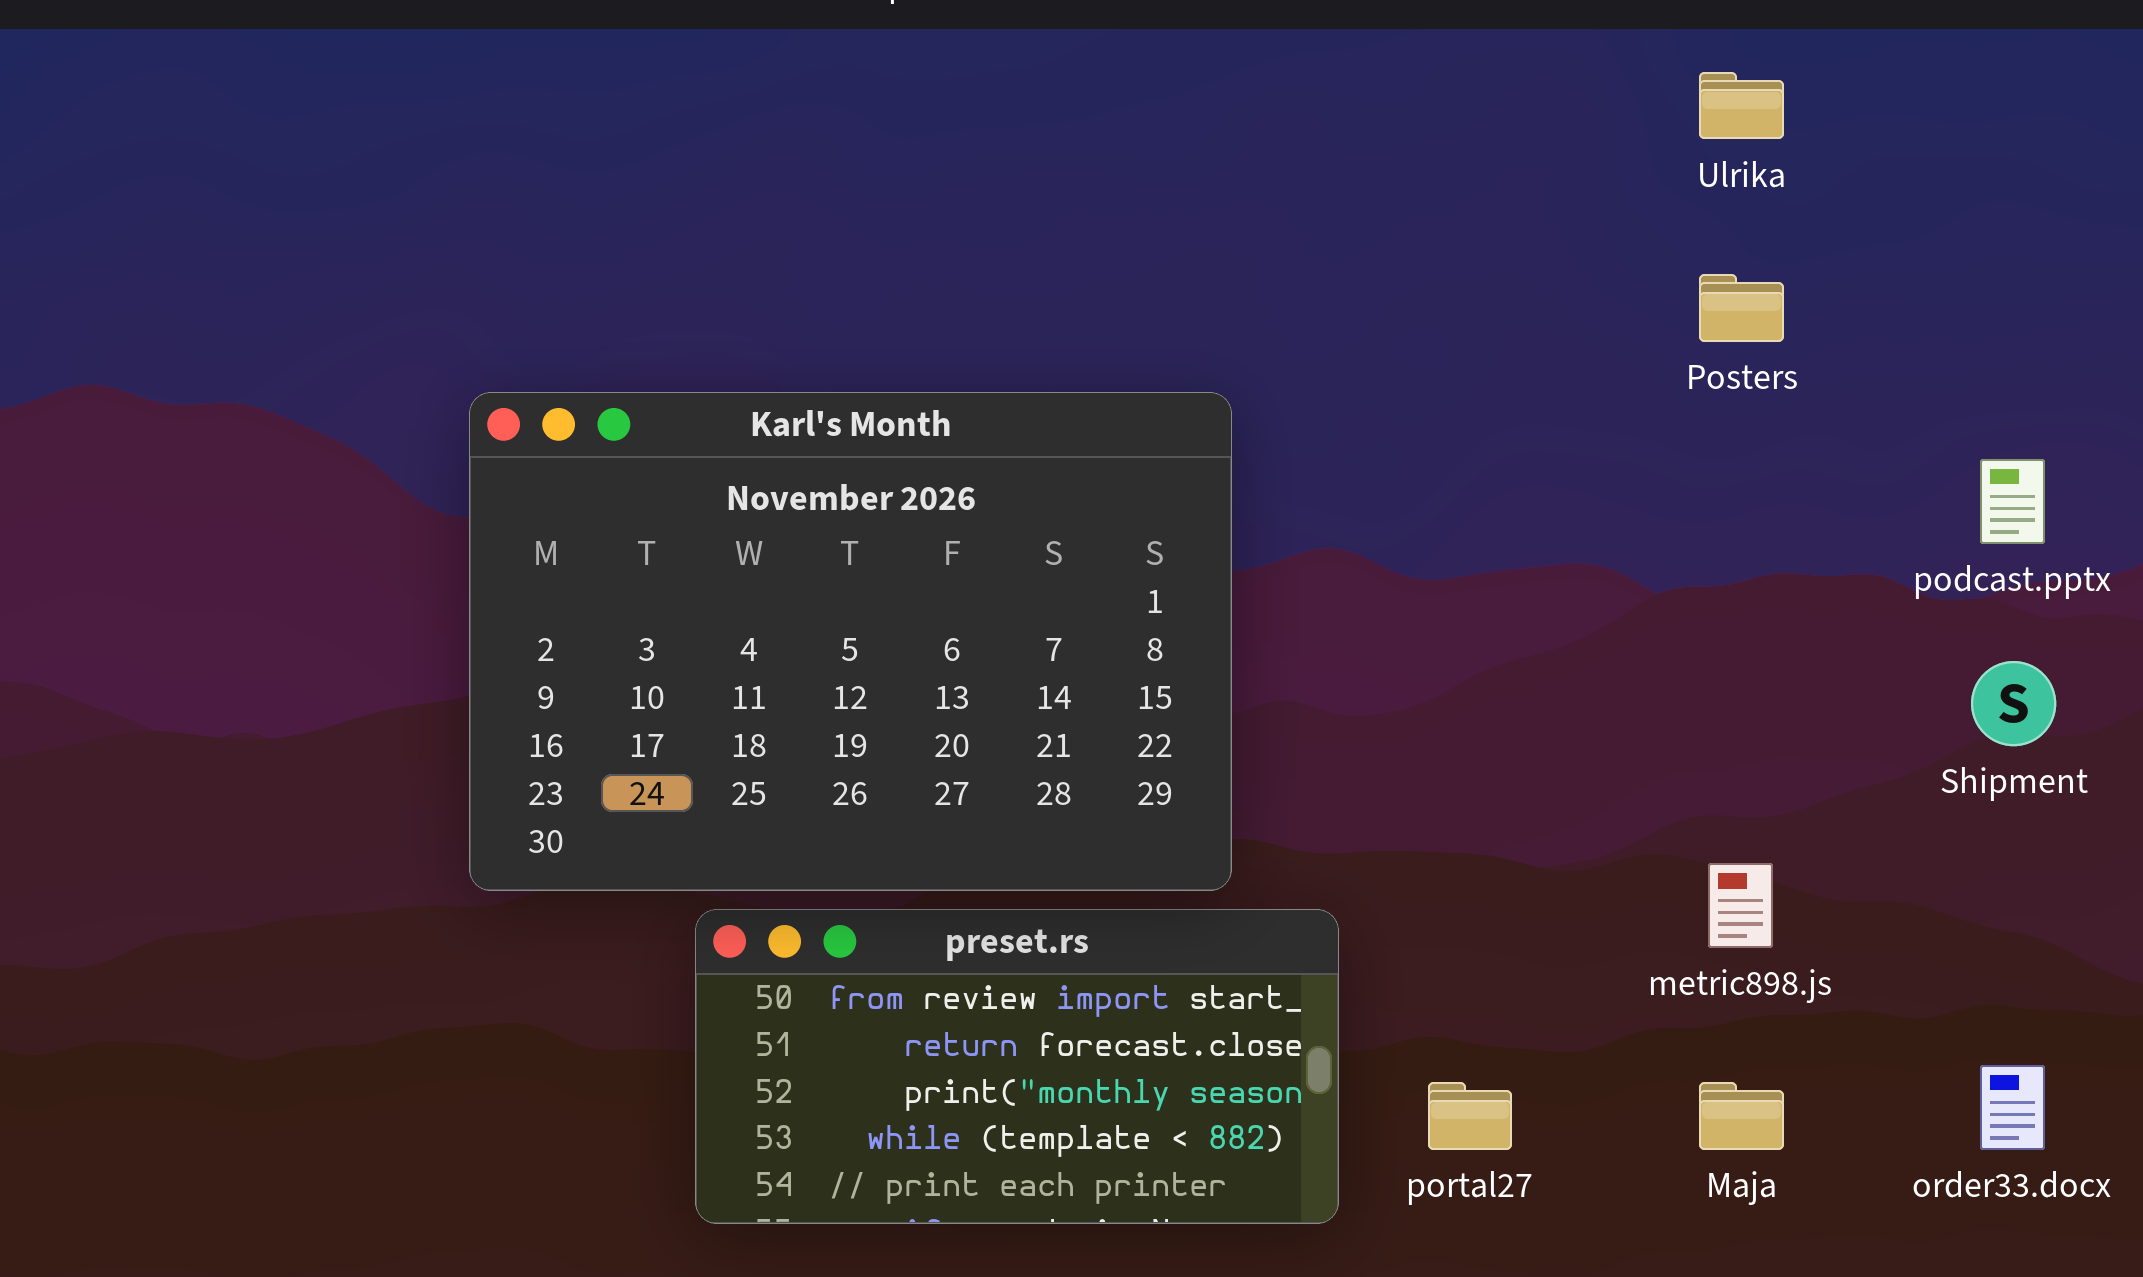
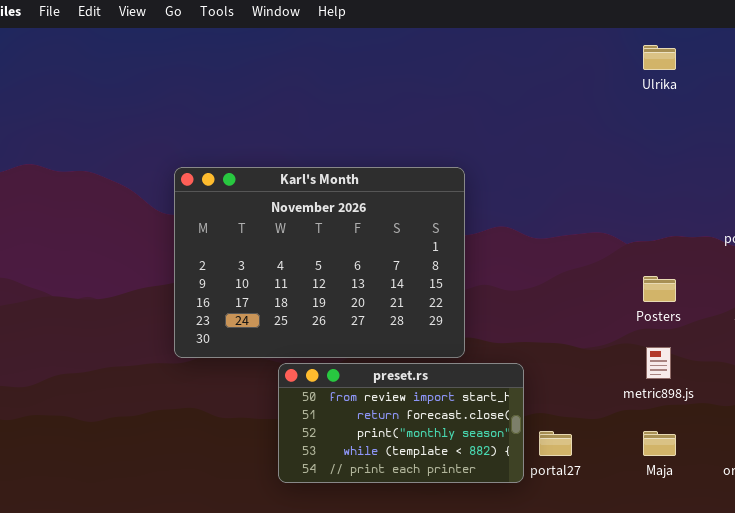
Posters: [1699,274,1784,342] -> [643,276,676,302], moved
preset.rs: [695,909,1339,1224] -> [278,363,524,483], moved

